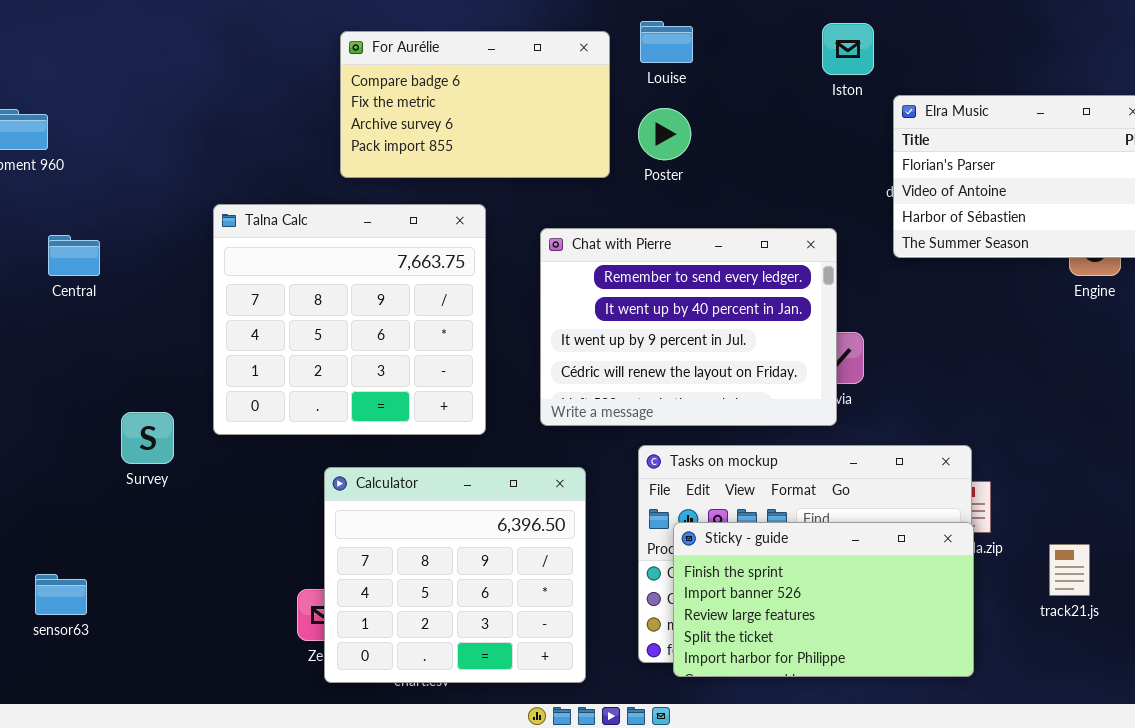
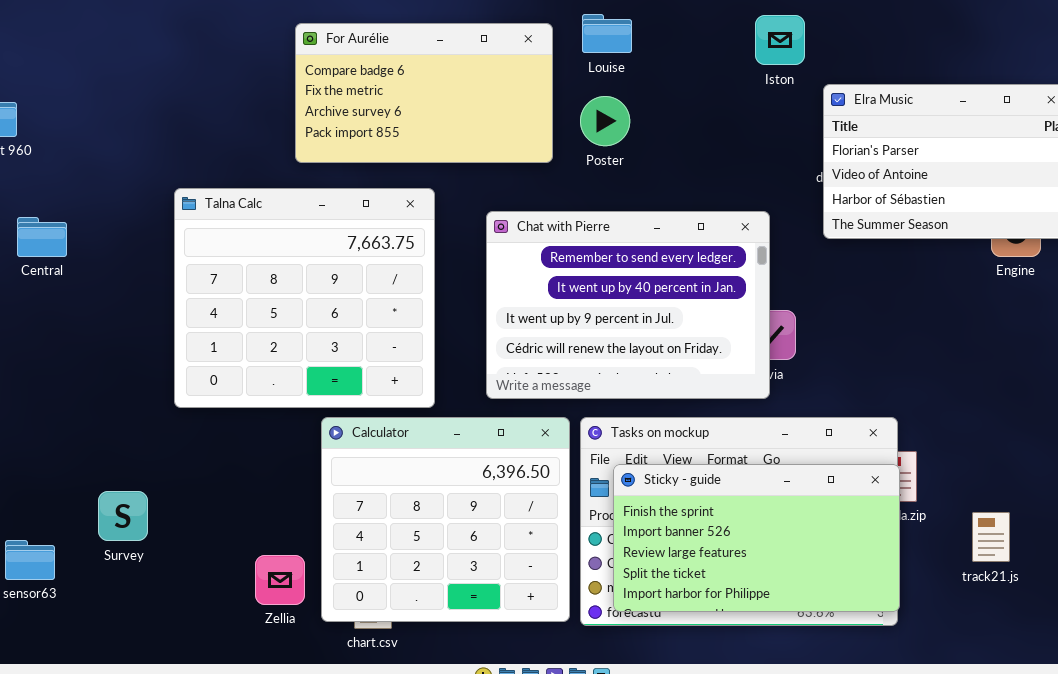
Survey: [121,412,174,464] -> [98,491,148,541], moved
Calculator: [324,467,586,683] -> [321,417,570,622], moved
Sticky - guide: [673,522,974,677] -> [613,464,900,612], moved

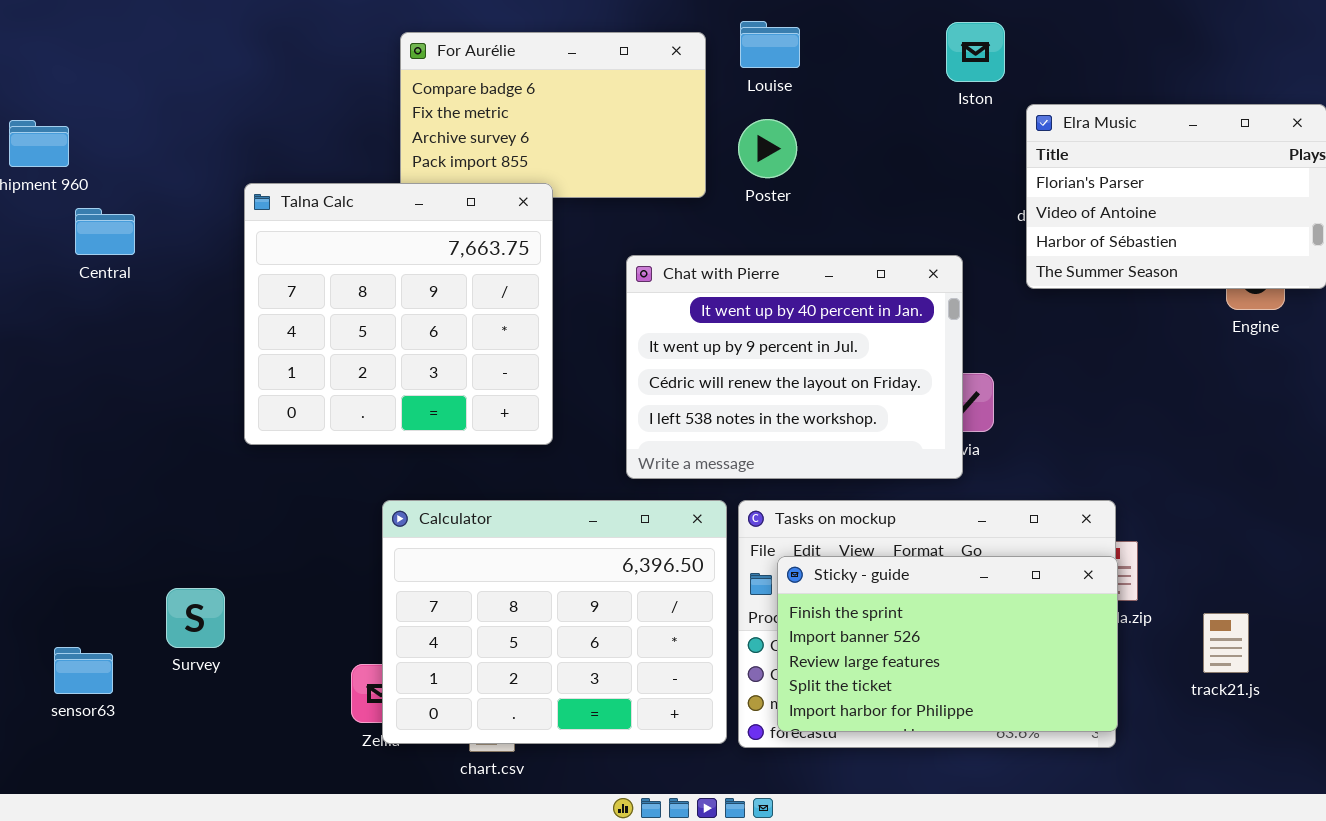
Talna Calc: [174,188,435,408] -> [244,183,553,445], moved
Chat with Pierre: [486,211,770,399] -> [626,255,963,479], scrolled down 1 row
Central: [17,217,67,257] -> [75,208,135,255], moved
Calculator: [321,417,570,622] -> [382,500,727,744], resized

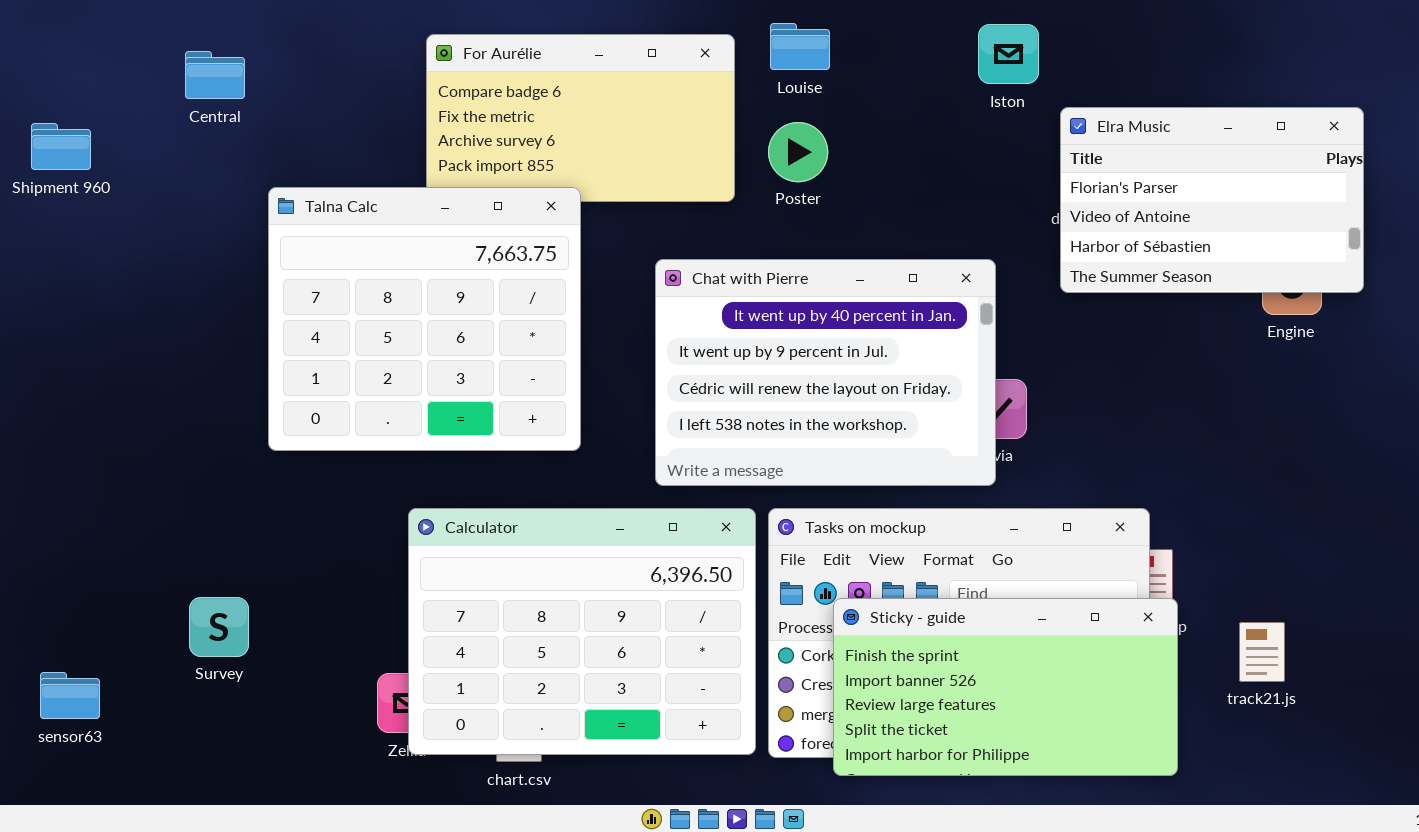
Central: [75,208,135,255] -> [185,51,245,99], moved
Sticky - guide: [777,556,1118,732] -> [833,598,1178,776], moved
sensor63: [54,647,113,694] -> [40,672,100,719], moved

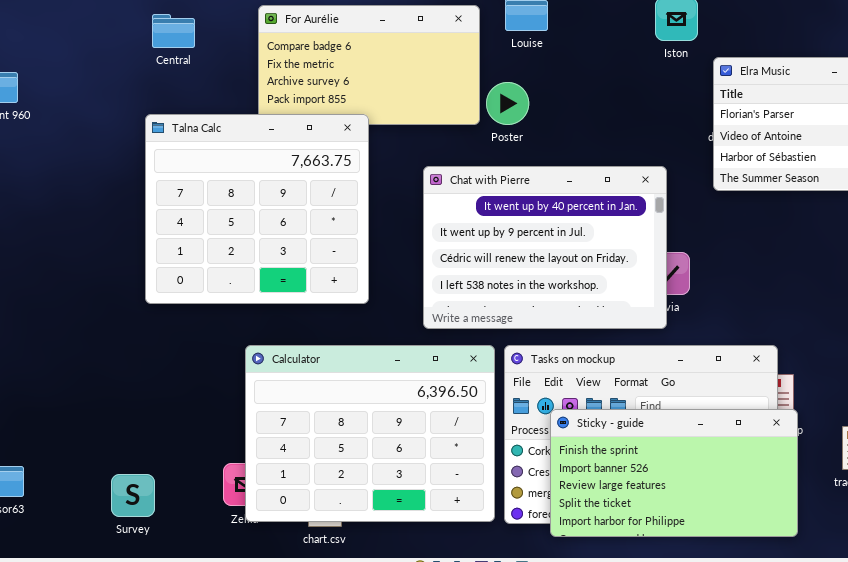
Central: [185,51,245,99] -> [152,14,195,48], moved
Poster: [768,122,828,182] -> [486,82,529,125], moved
Survey: [189,597,249,657] -> [111,474,155,517], moved

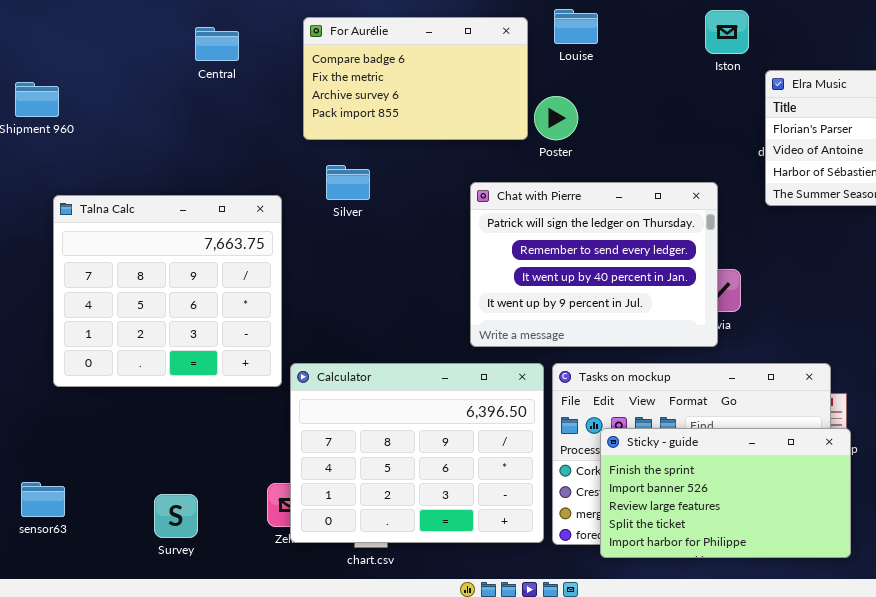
Talna Calc: [145,114,369,304] -> [53,195,282,387], moved
Chat with Pierre: [423,166,667,329] -> [470,182,718,347], scrolled up 2 rows

